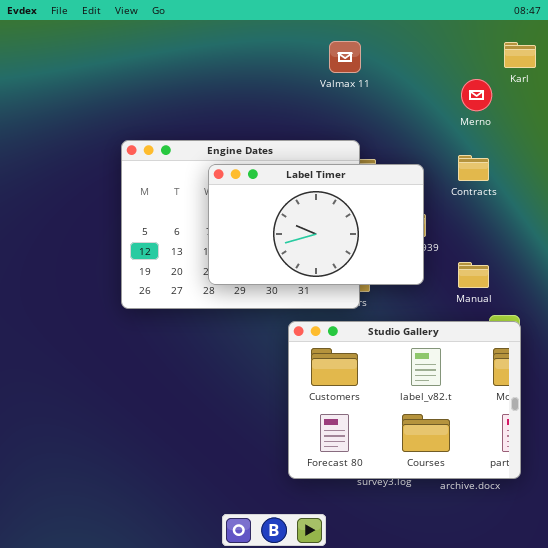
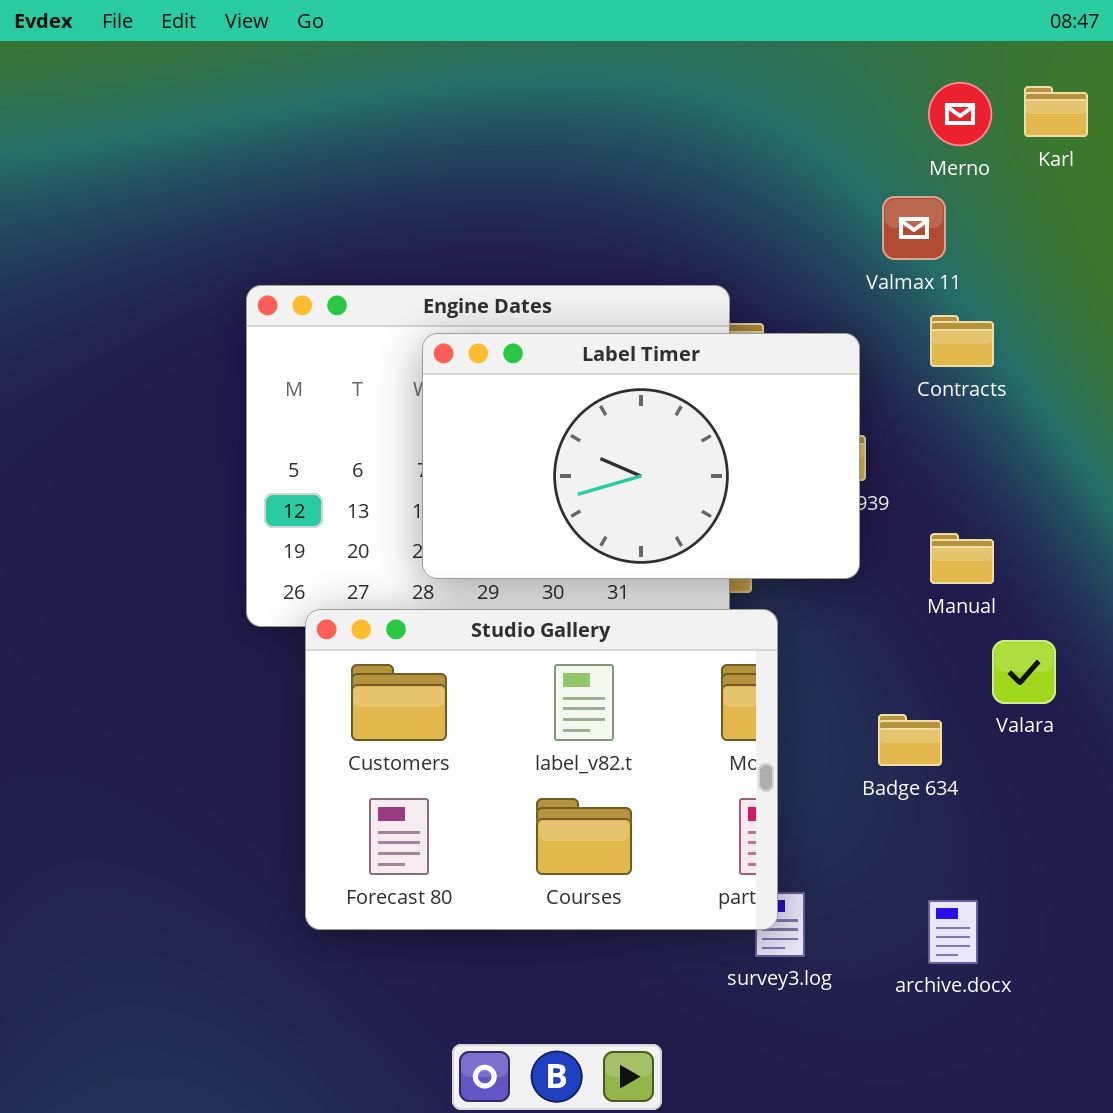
Valmax 11: [329,41,361,73] -> [882,196,946,260], moved
Merno: [461,79,492,111] -> [928,82,992,146], moved
Studio Gallery: [288,321,521,479] -> [305,609,778,930], moved

